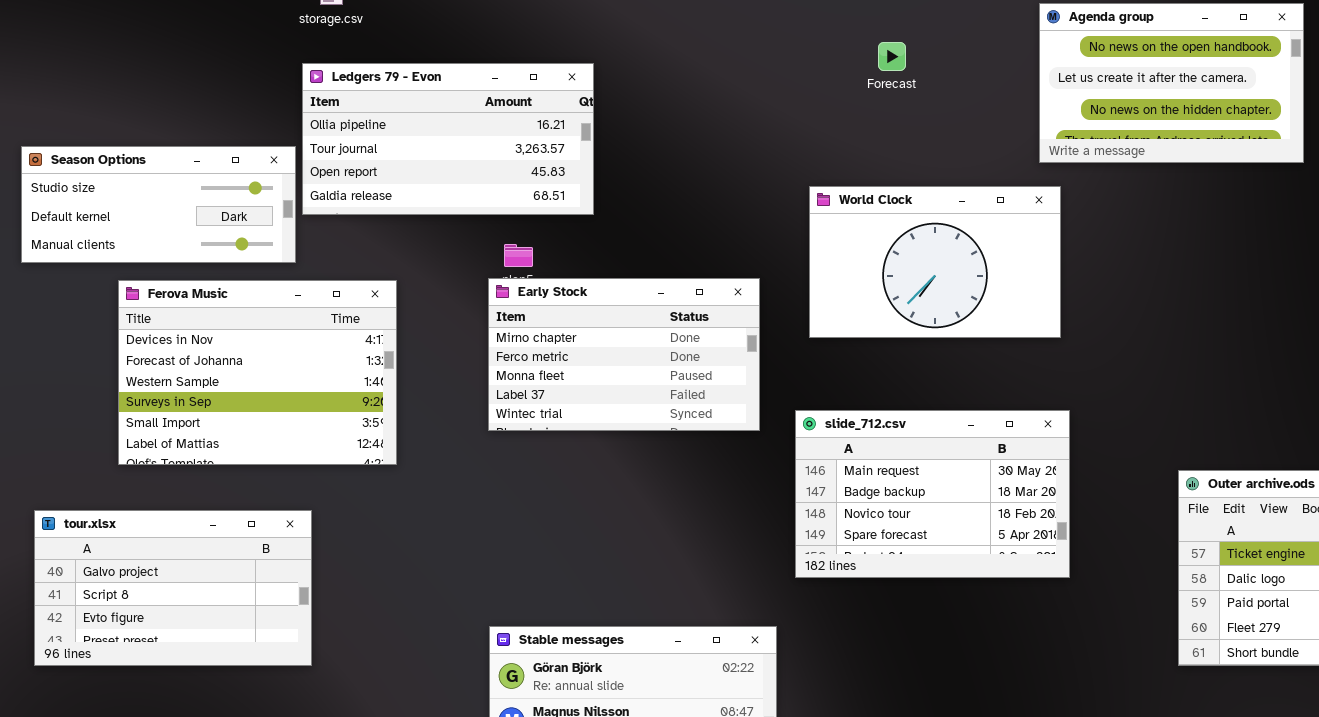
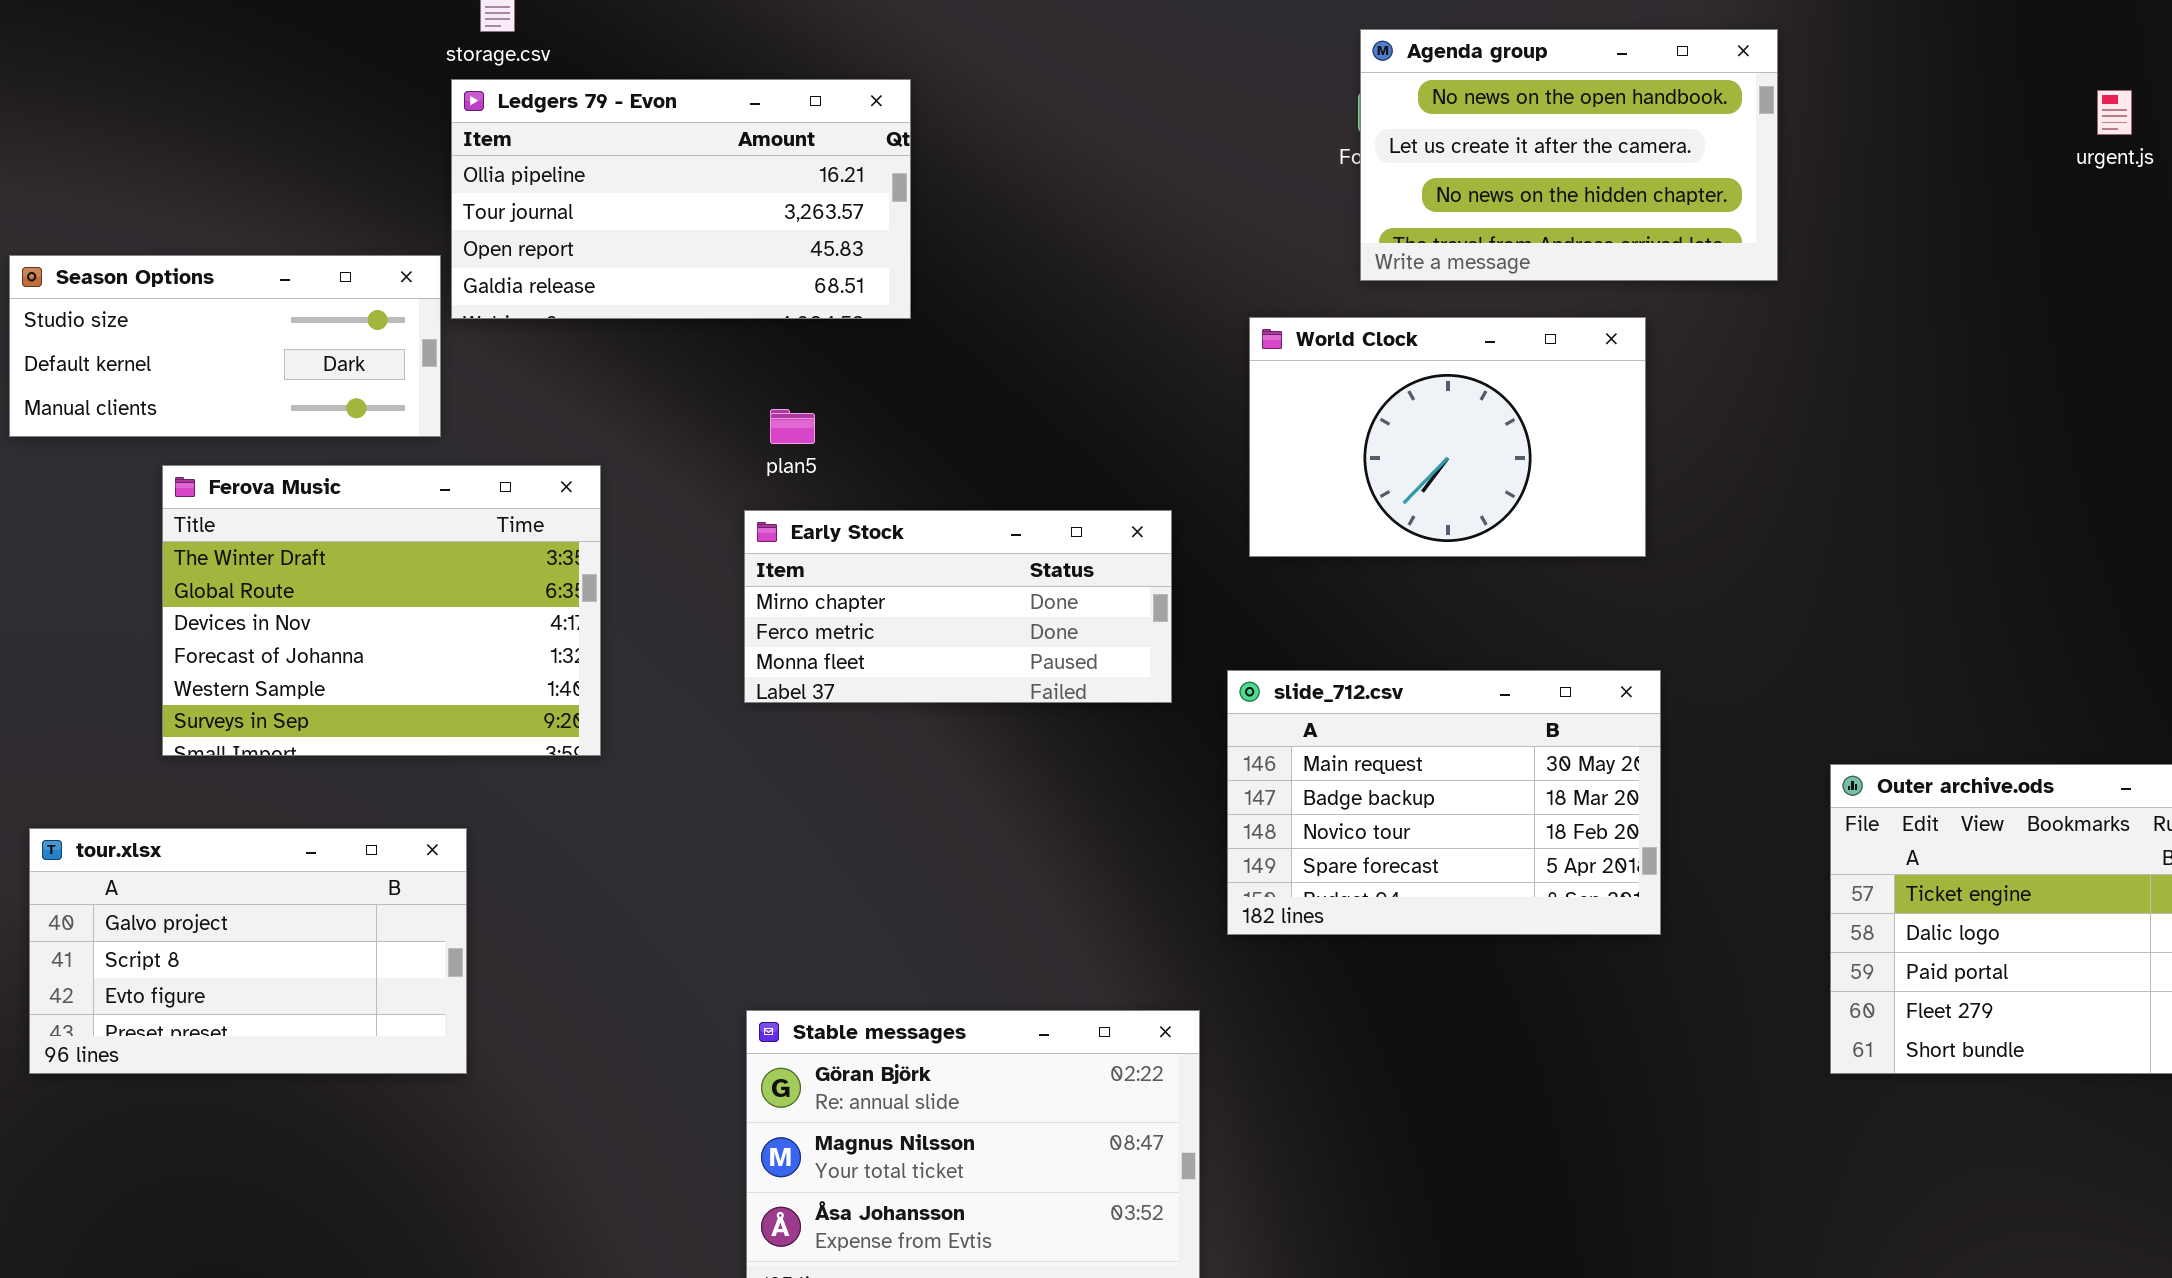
Agenda group: [1039,3,1304,163] -> [1360,29,1778,281], moved
Ledgers 79 - Evon: [302,63,594,215] -> [451,79,911,319], moved
Early Stock: [488,278,760,431] -> [744,510,1172,703], resized
Ferova Music: [118,280,397,465] -> [162,465,601,756], scrolled up 2 rows

